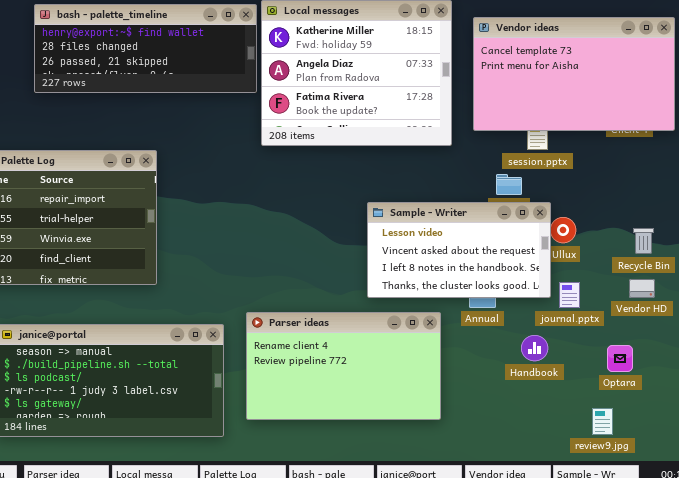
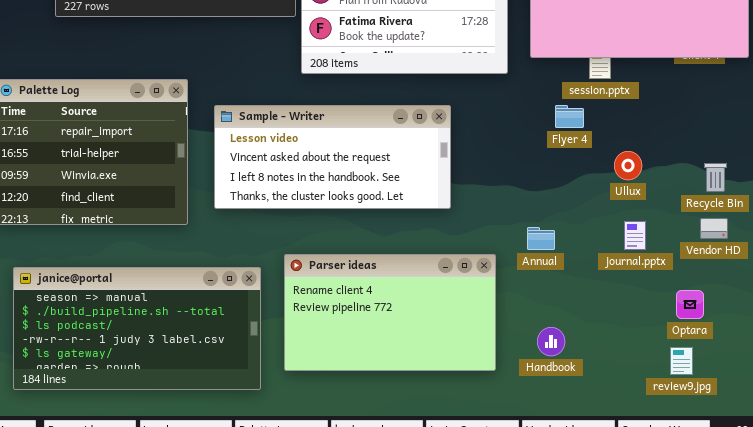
Sample - Writer: [367,202,551,298] -> [214,105,451,209], moved, resized
Handbook: [521,335,548,361] -> [537,327,565,356], moved
review9.jpg: [592,408,613,435] -> [670,347,693,375], moved

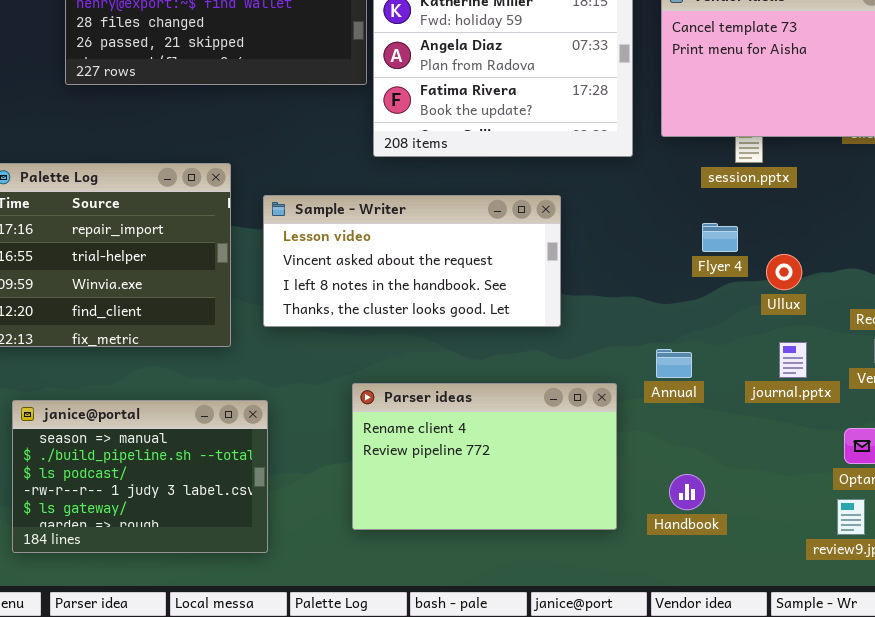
Flyer 4: [555,105,584,128] -> [702,223,738,252], moved
janice@portal: [13,267,261,390] -> [12,400,268,553], resized

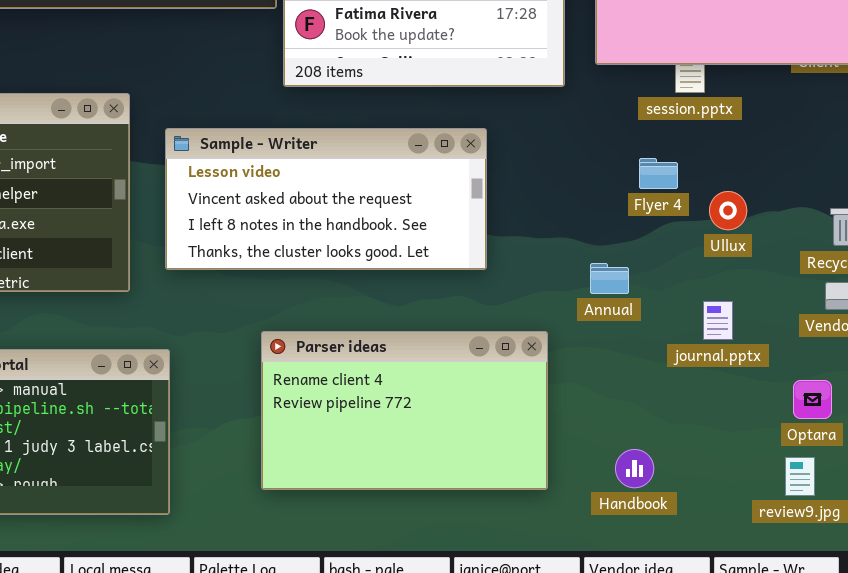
journal.pptx: [779,342,807,378] -> [703,301,733,340], moved
Annual: [656,349,692,378] -> [590,263,629,294], moved
Handbook: [669,474,705,510] -> [615,449,654,488], moved

